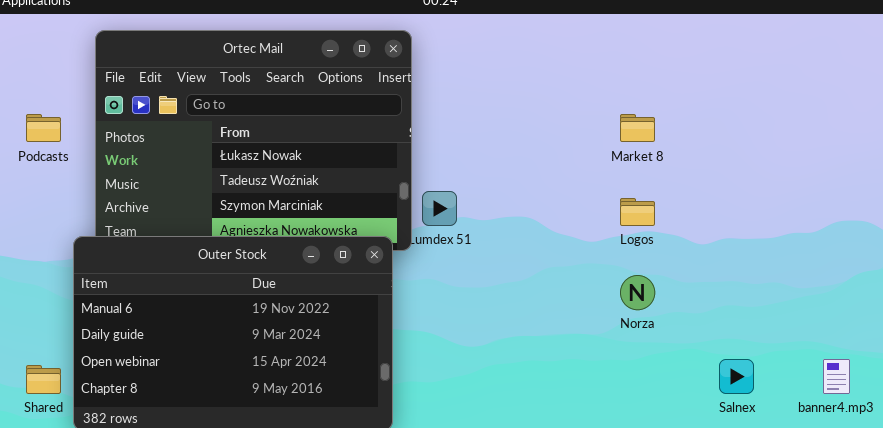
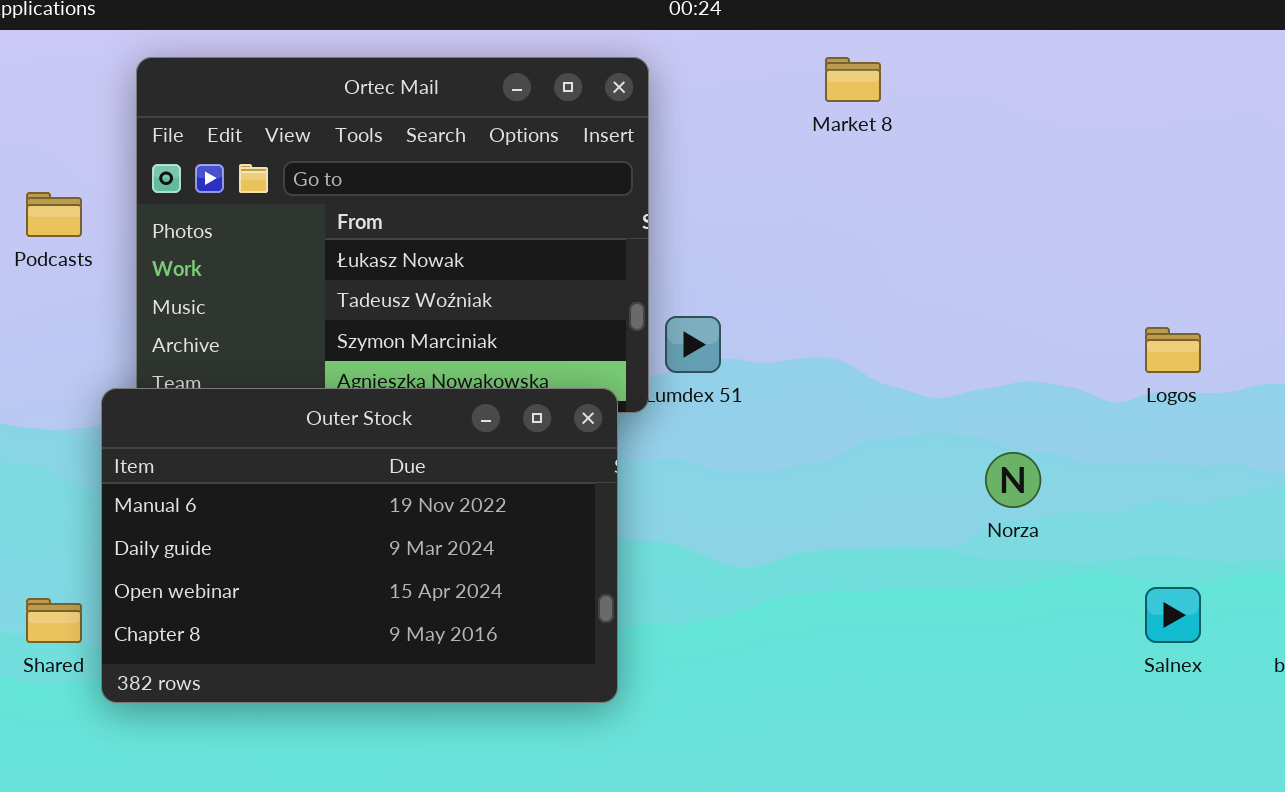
Market 8: [620,114,655,142] -> [825,57,881,102], moved
Logos: [620,198,655,226] -> [1145,327,1201,373], moved

